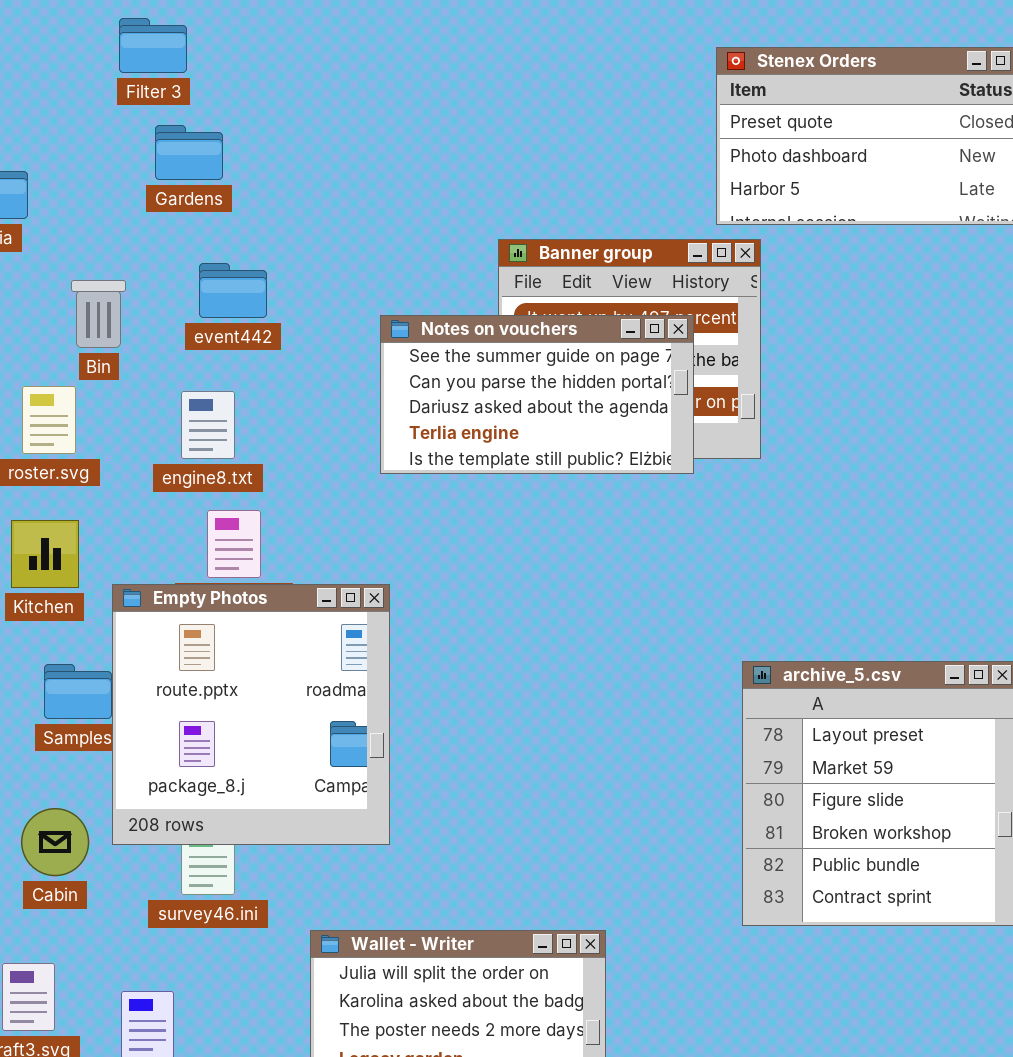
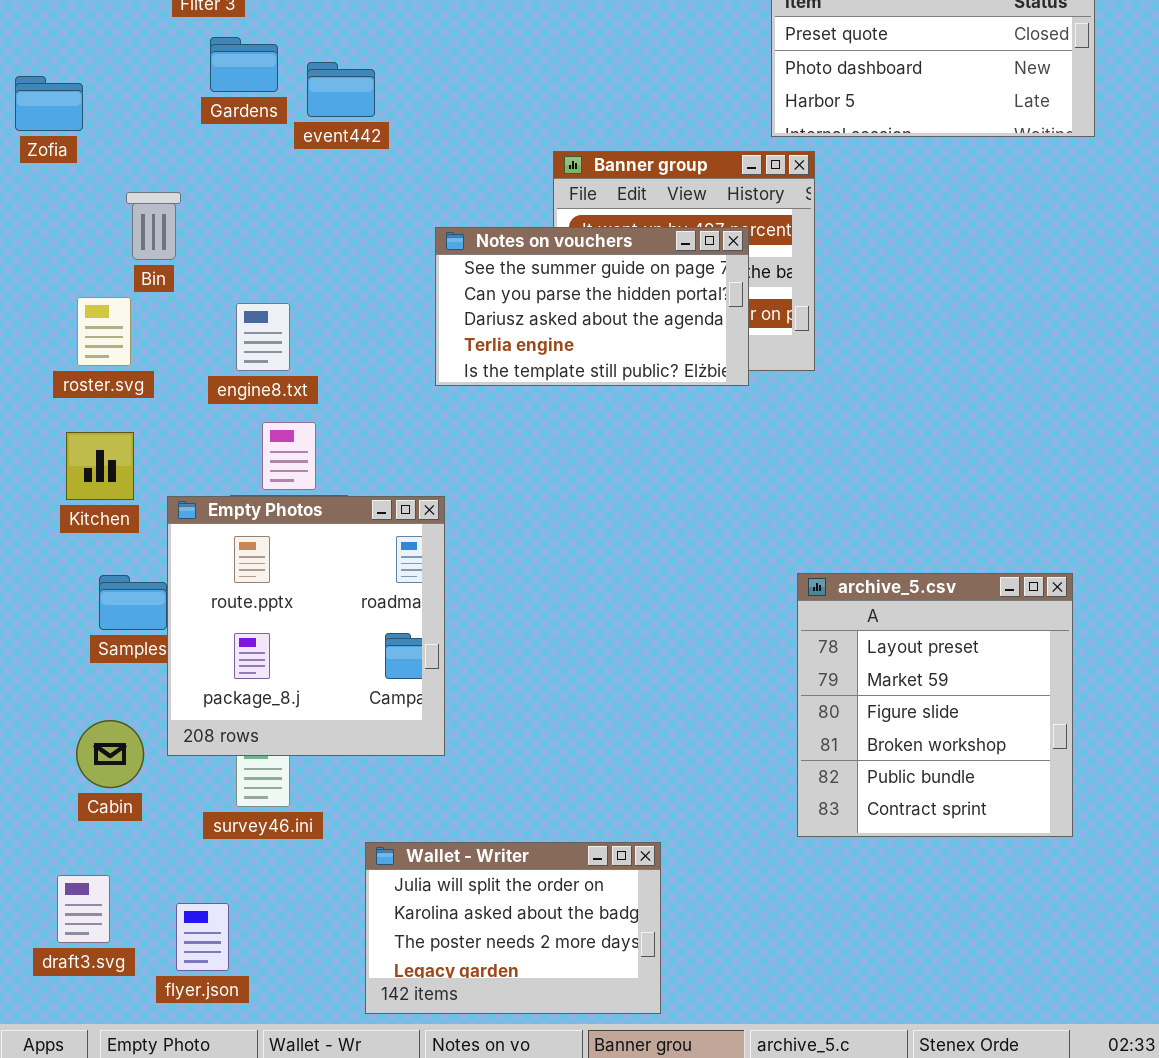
event442: [199,263,267,318] -> [307,62,375,117], moved

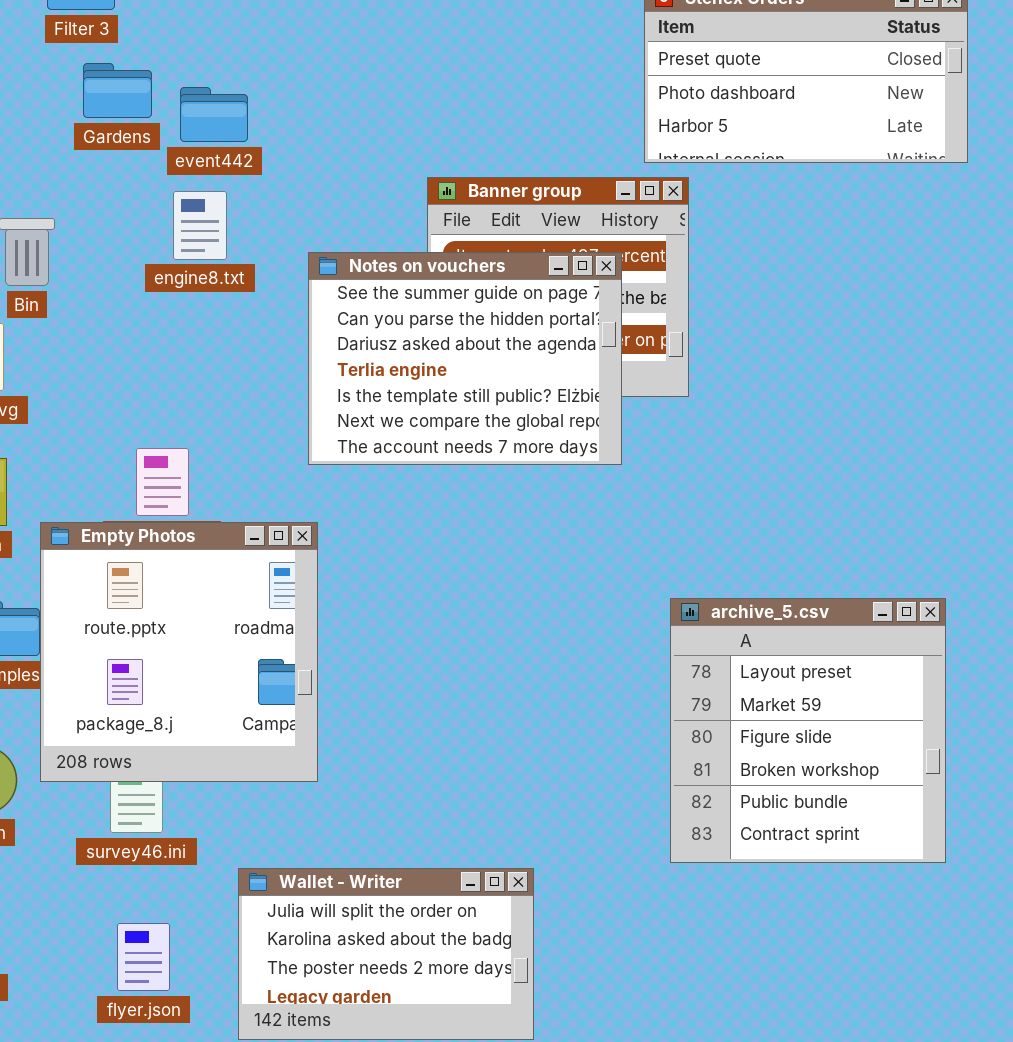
Notes on vouchers: [435,227,749,386] -> [308,252,622,465], resized
engine8.txt: [236,303,290,371] -> [173,191,227,260], moved
flyer.json: [176,903,229,971] -> [117,923,170,991], moved

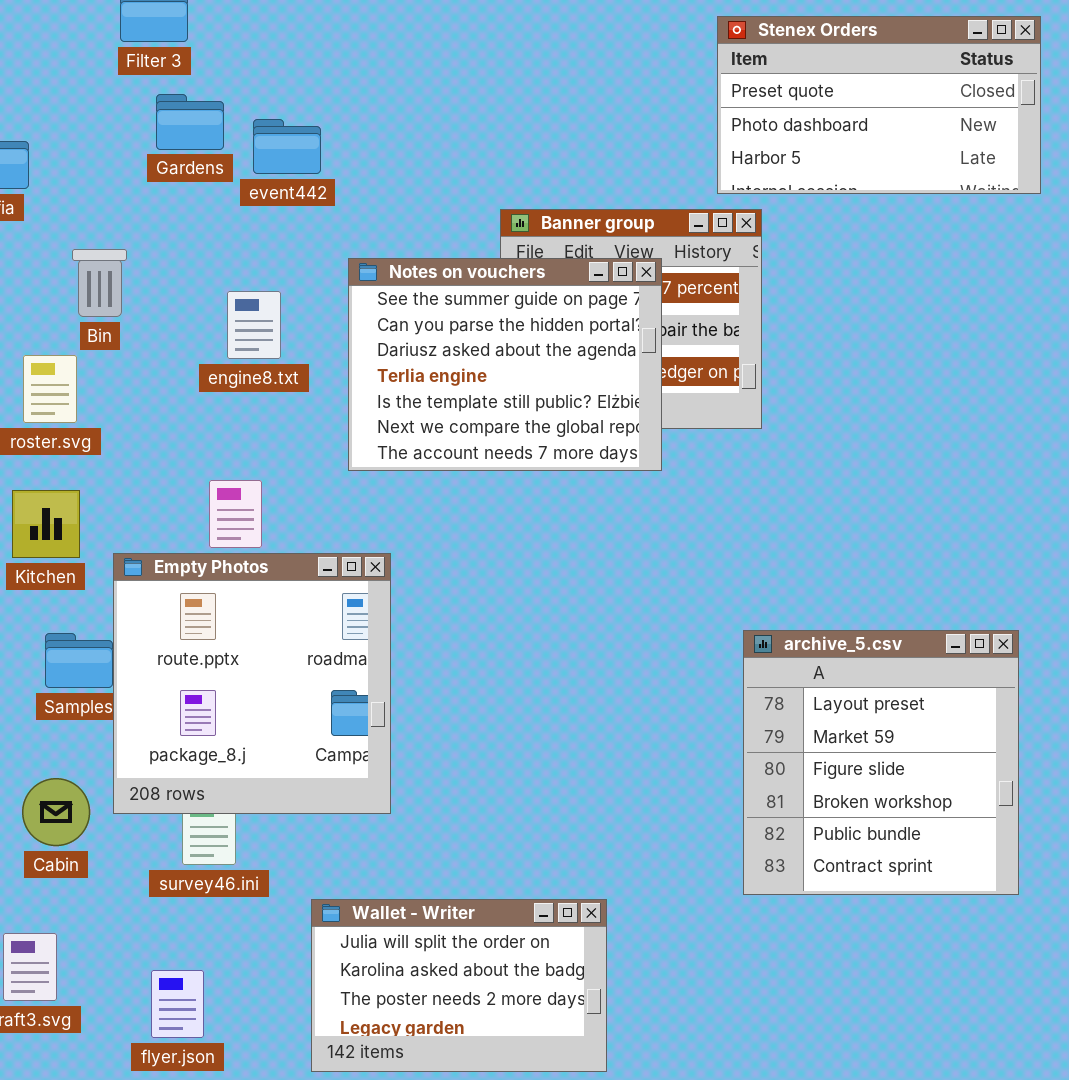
engine8.txt: [173,191,227,260] -> [227,291,281,359], moved
Notes on vouchers: [308,252,622,465] -> [348,258,662,471], moved
flyer.json: [117,923,170,991] -> [151,970,204,1038], moved

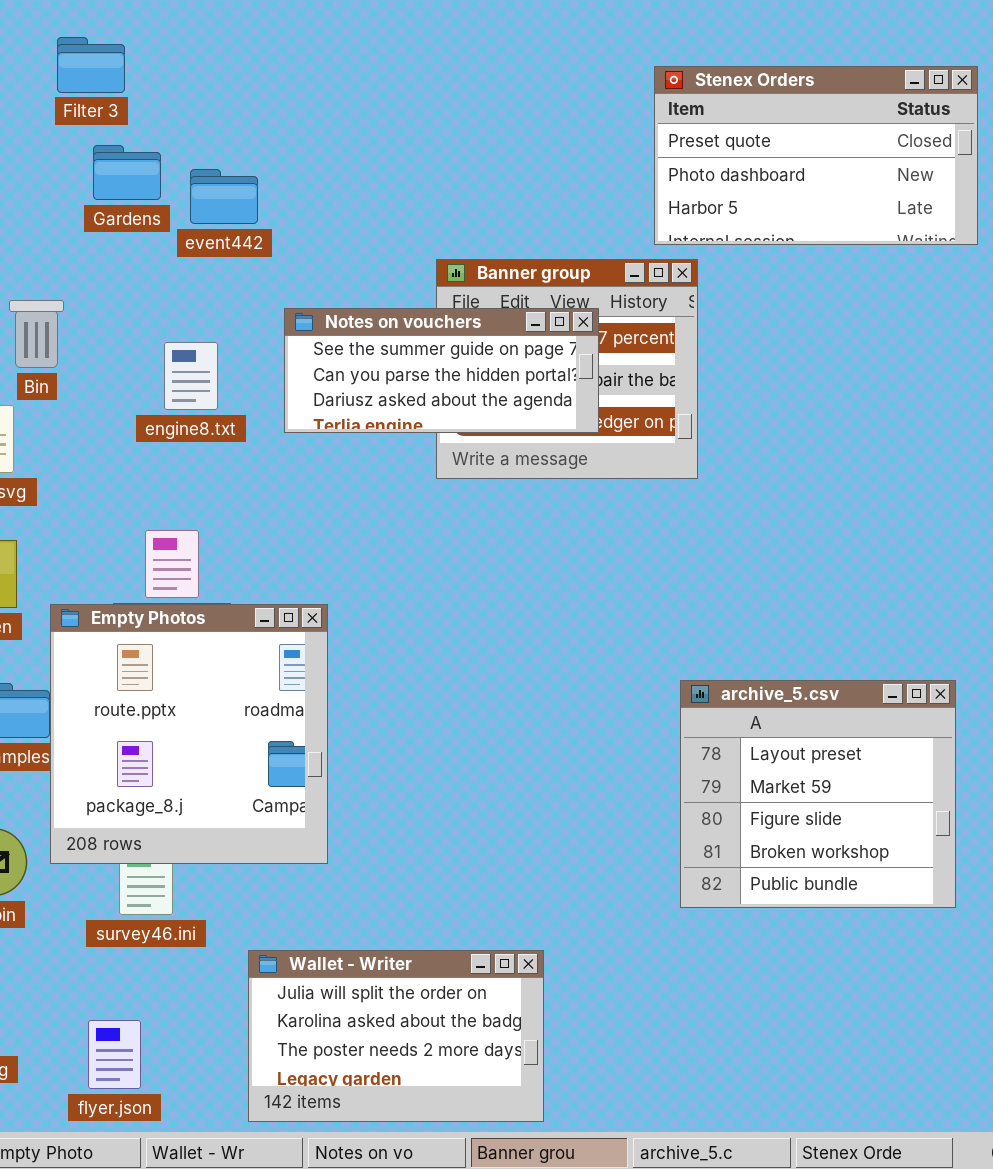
Notes on vouchers: [348,258,662,471] -> [284,308,599,433], resized
archive_5.csv: [743,630,1019,895] -> [680,680,956,908], resized

